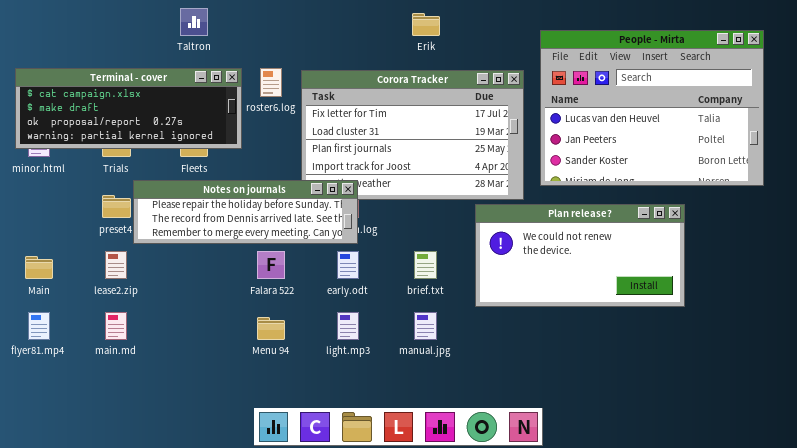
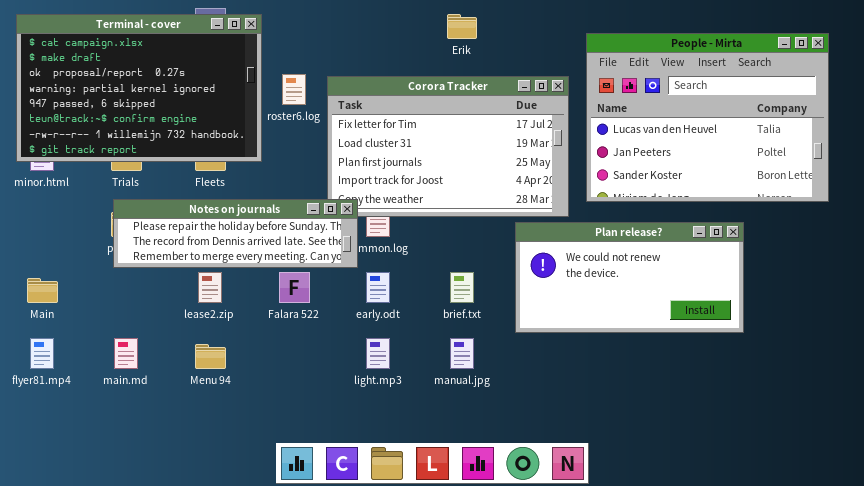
Terminal - cover: [15,68,242,149] -> [16,14,262,162], resized
Notes on journals: [133,180,358,244] -> [113,199,358,268], moved
lease2.zip: [105,251,127,279] -> [198,272,222,303], moved
Menu 94: [257,317,285,340] -> [195,344,226,369], moved

